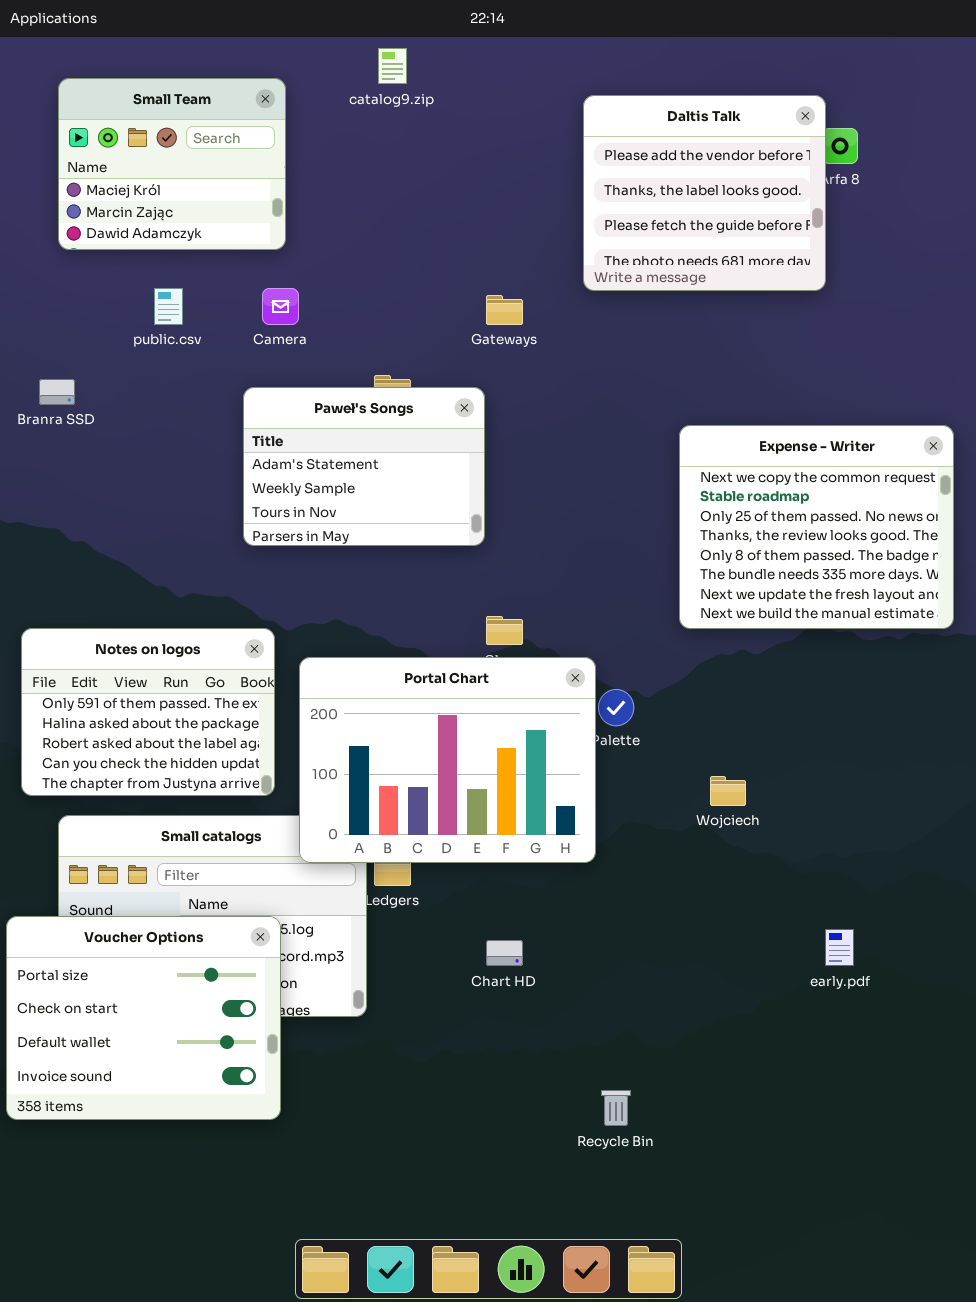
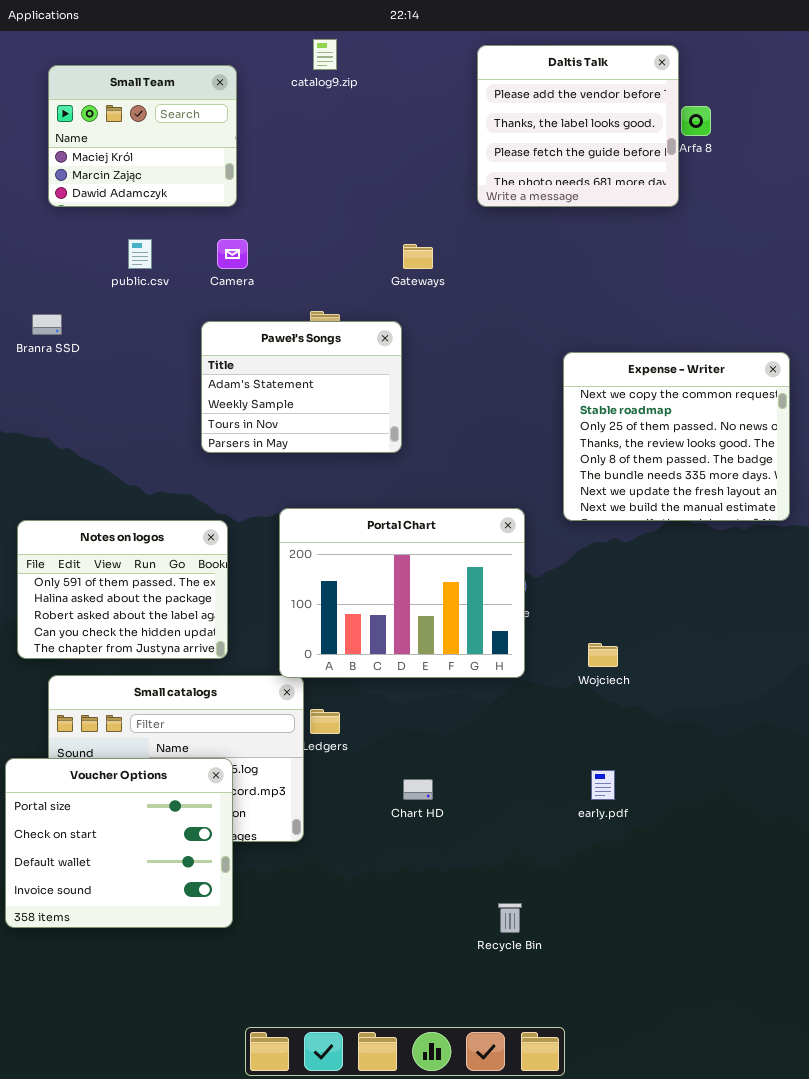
Daltis Talk: [583,95,826,291] -> [477,45,679,207], moved
Portal Chart: [299,657,596,863] -> [279,508,525,678], moved
early.pdf: [825,929,854,966] -> [591,770,615,800], moved

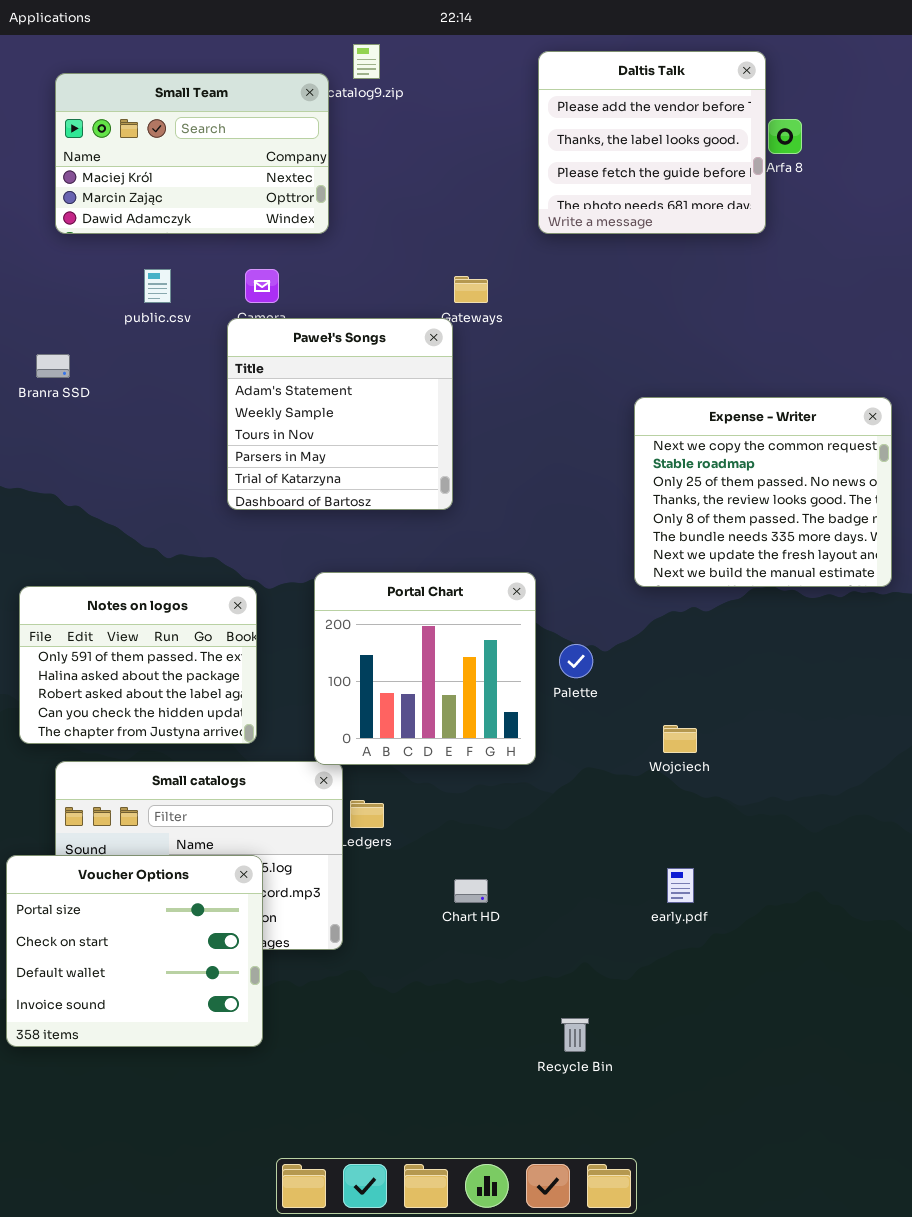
Small Team: [48,65,237,207] -> [55,73,329,234], resized
Paweł's Songs: [201,321,402,453] -> [227,318,453,510], resized
Portal Chart: [279,508,525,678] -> [314,572,536,765], resized

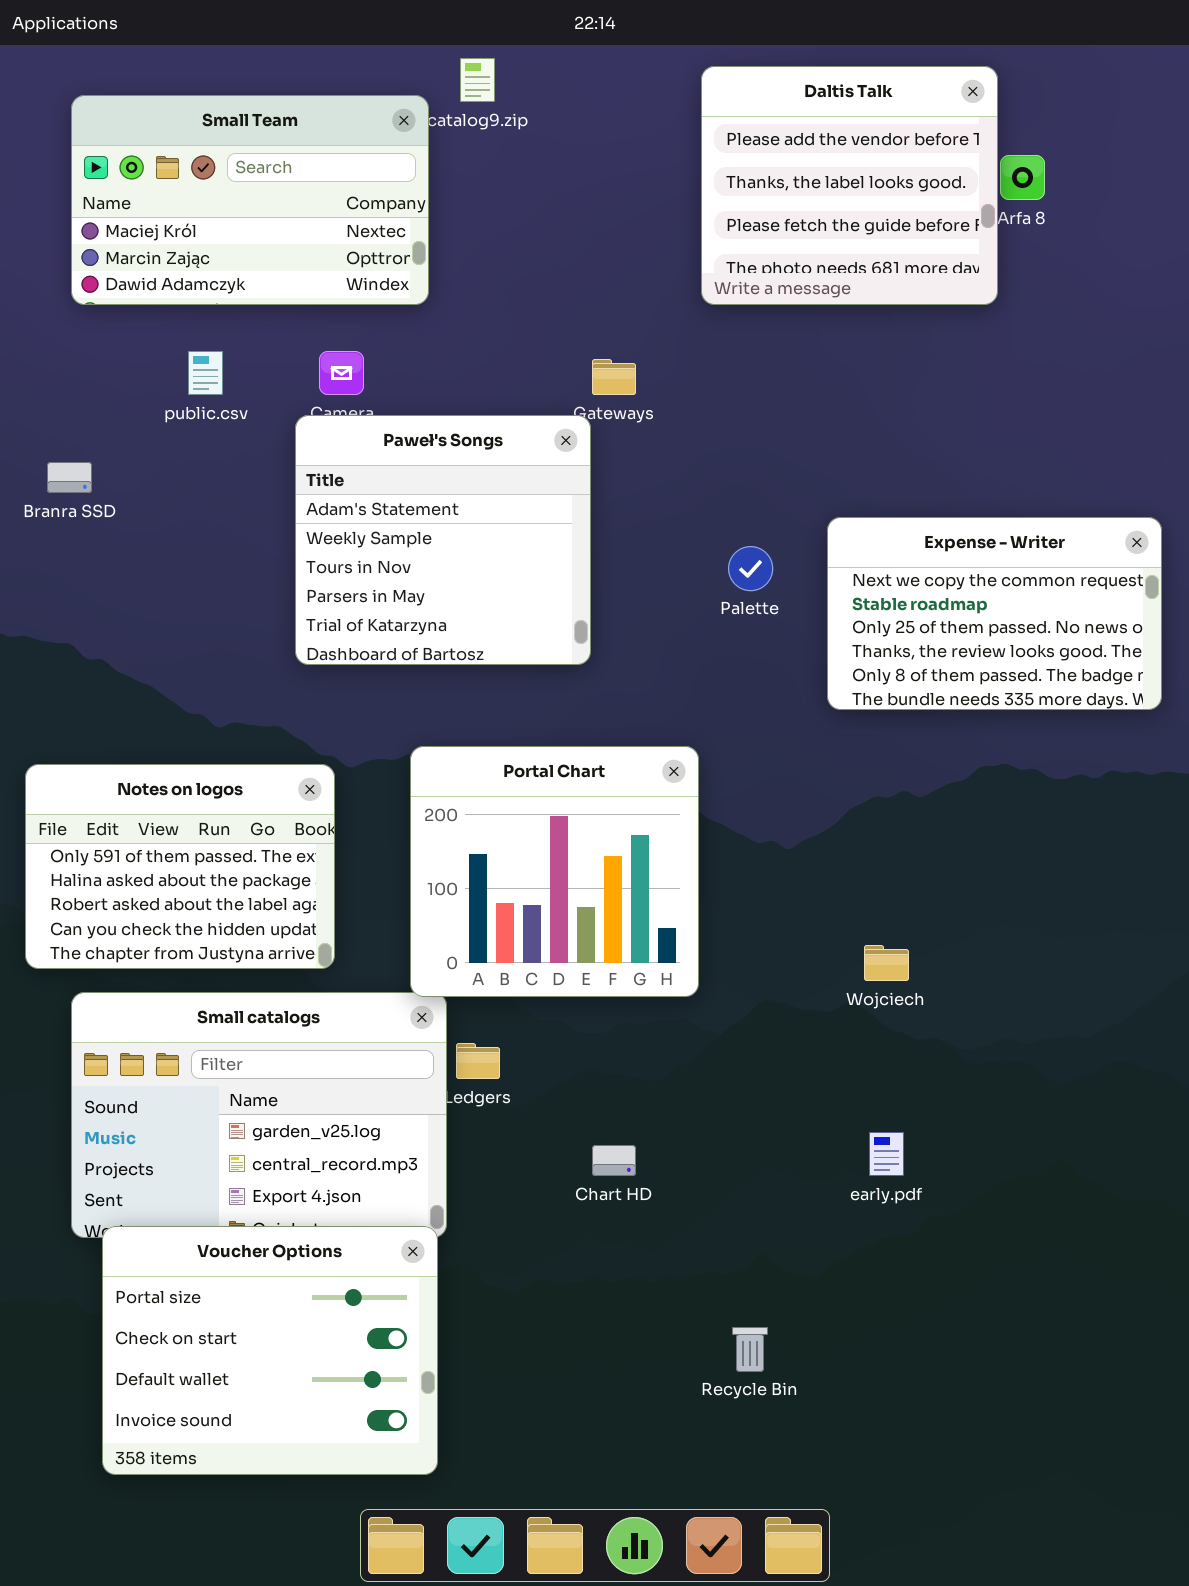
Expense - Writer: [634,397,892,587] -> [827,517,1162,710], resized
Palette: [559,644,593,678] -> [728,546,773,591], moved
Voucher Options: [6,855,263,1047] -> [102,1226,438,1475], moved

